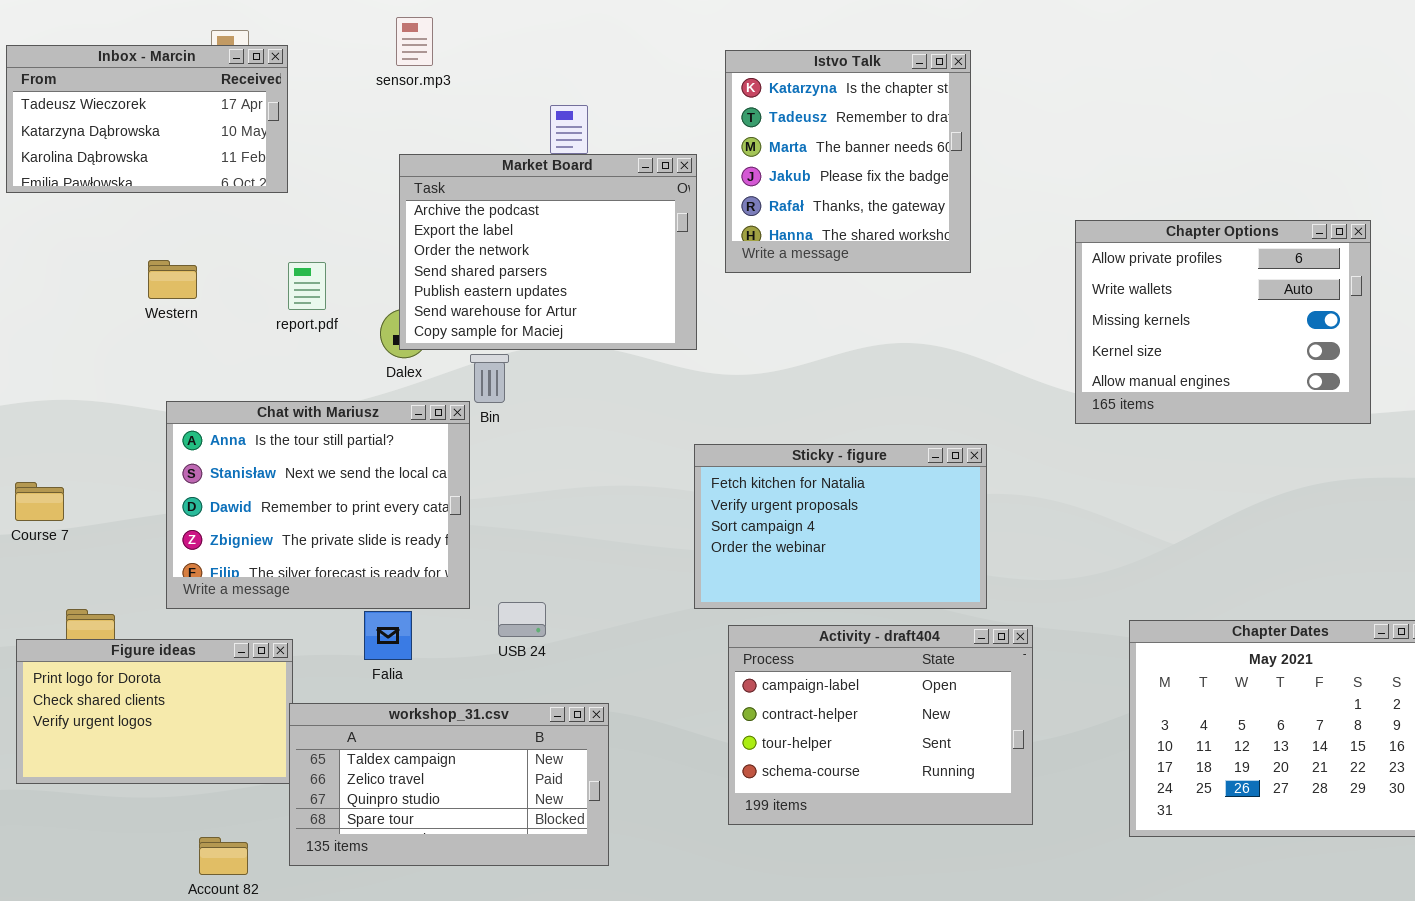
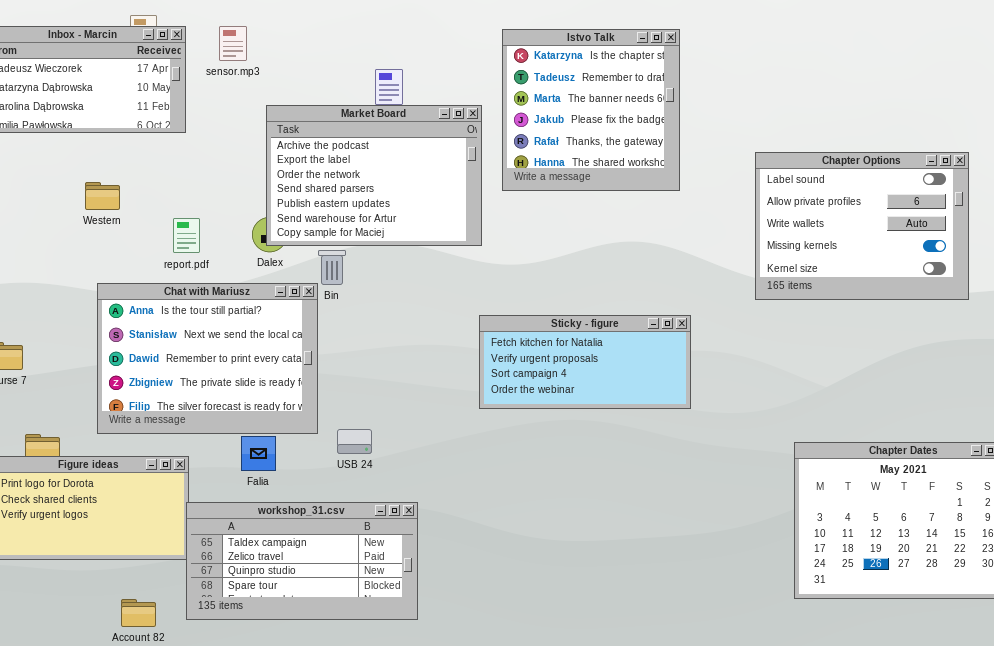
sensor.mp3: [396,17,433,66] -> [219,26,247,61], moved
Chapter Options: [1075,220,1371,424] -> [755,152,969,300], scrolled up 1 row
report.pdf: [288,262,326,310] -> [173,218,200,253], moved
Sticky - figure: [694,444,987,609] -> [479,315,691,409], resized
Activity - draft404: [728,625,1033,825] -> none, closed

